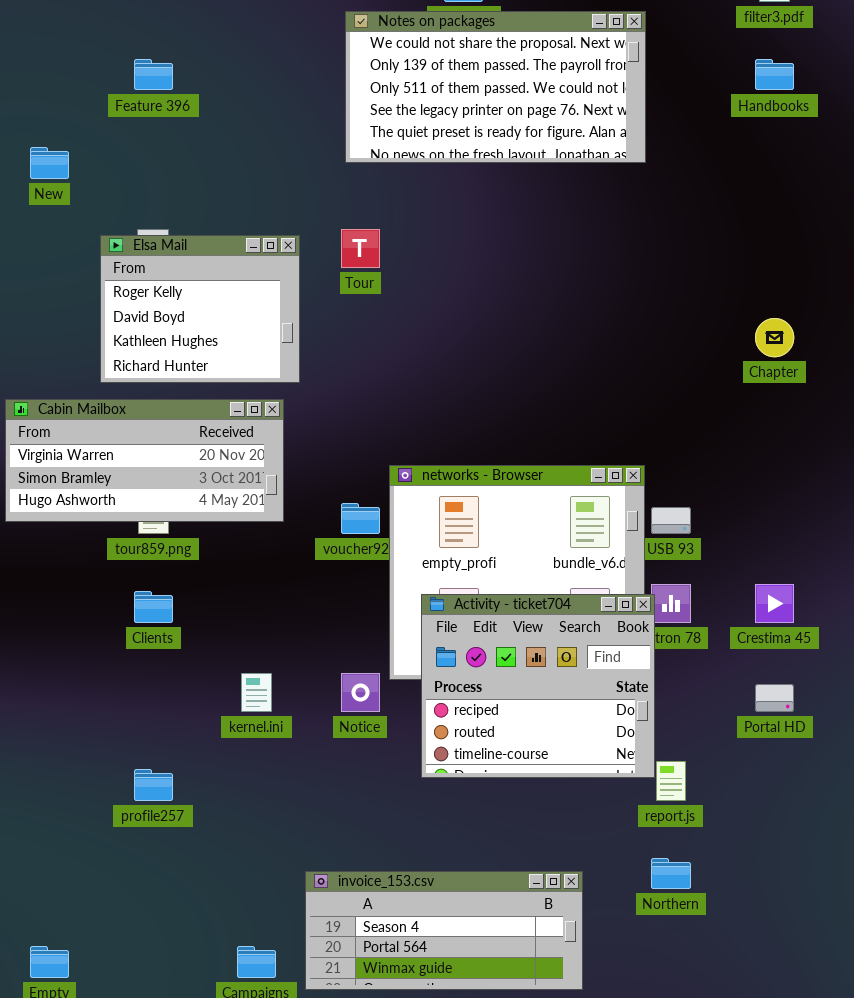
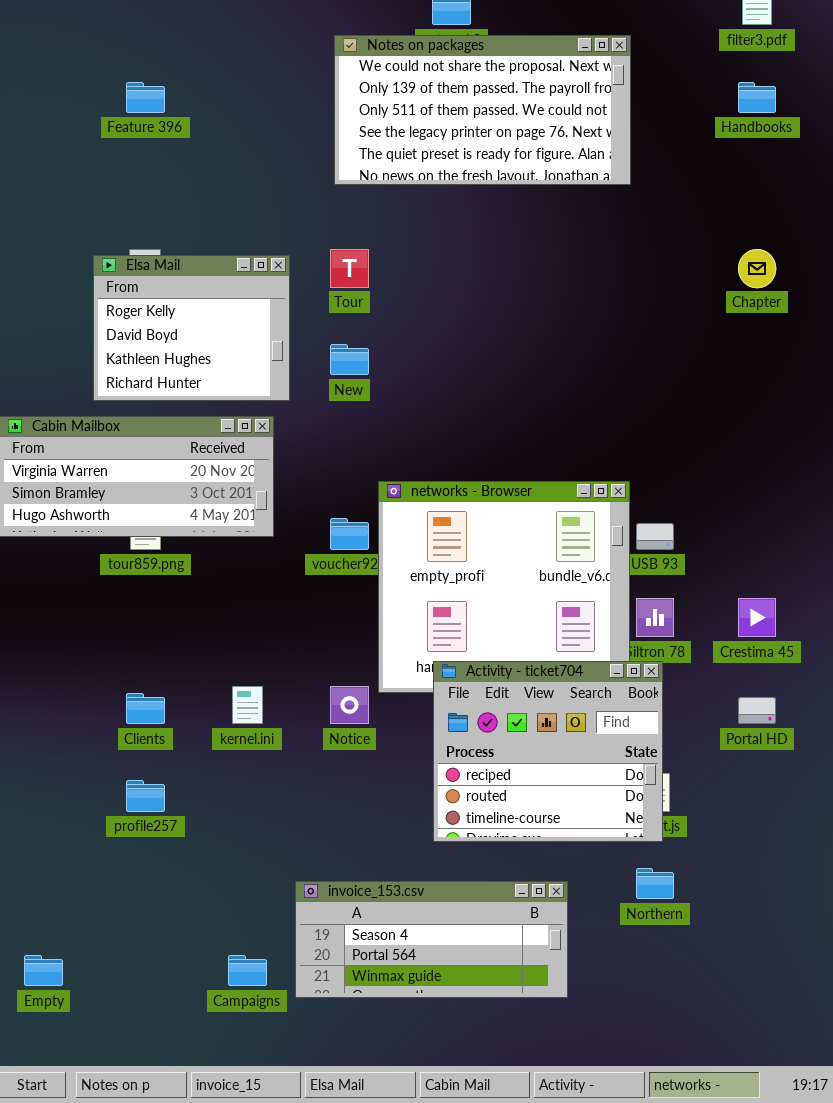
New: [30,147,69,179] -> [330,344,369,375], moved
Chapter: [755,318,794,357] -> [738,249,776,288], moved
Clients: [134,591,173,623] -> [126,693,165,724], moved
Activity - ticket704: [421,594,655,778] -> [433,661,663,842], moved

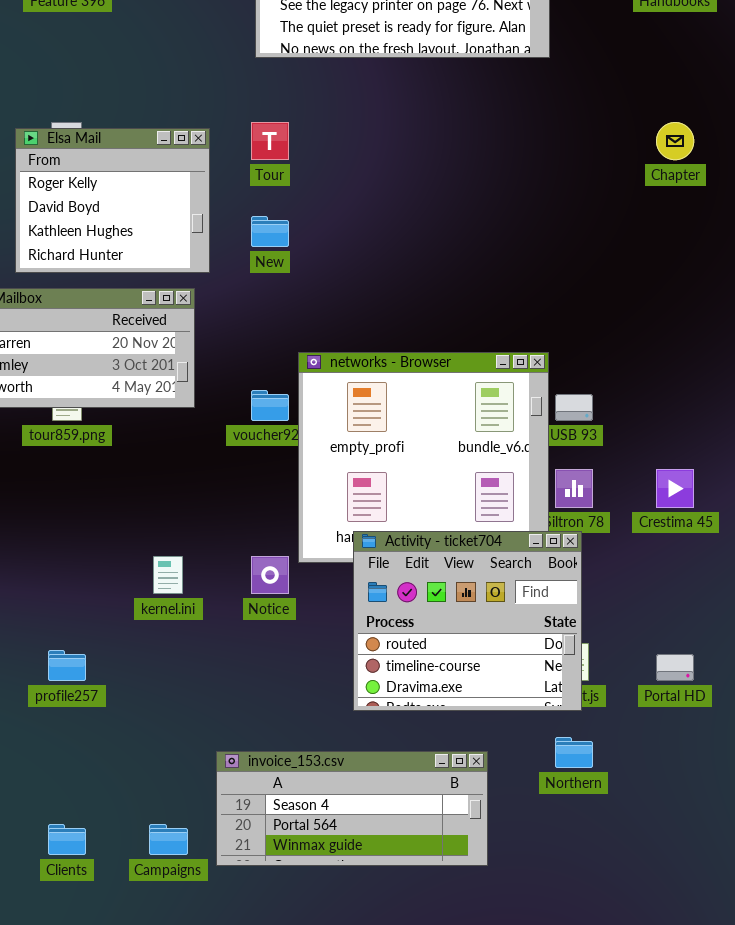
Activity - ticket704: [433,661,663,842] -> [353,531,582,711], scrolled down 1 row
Clients: [126,693,165,724] -> [48,824,86,855], moved
Portal HD: [738,697,776,724] -> [656,654,694,681], moved

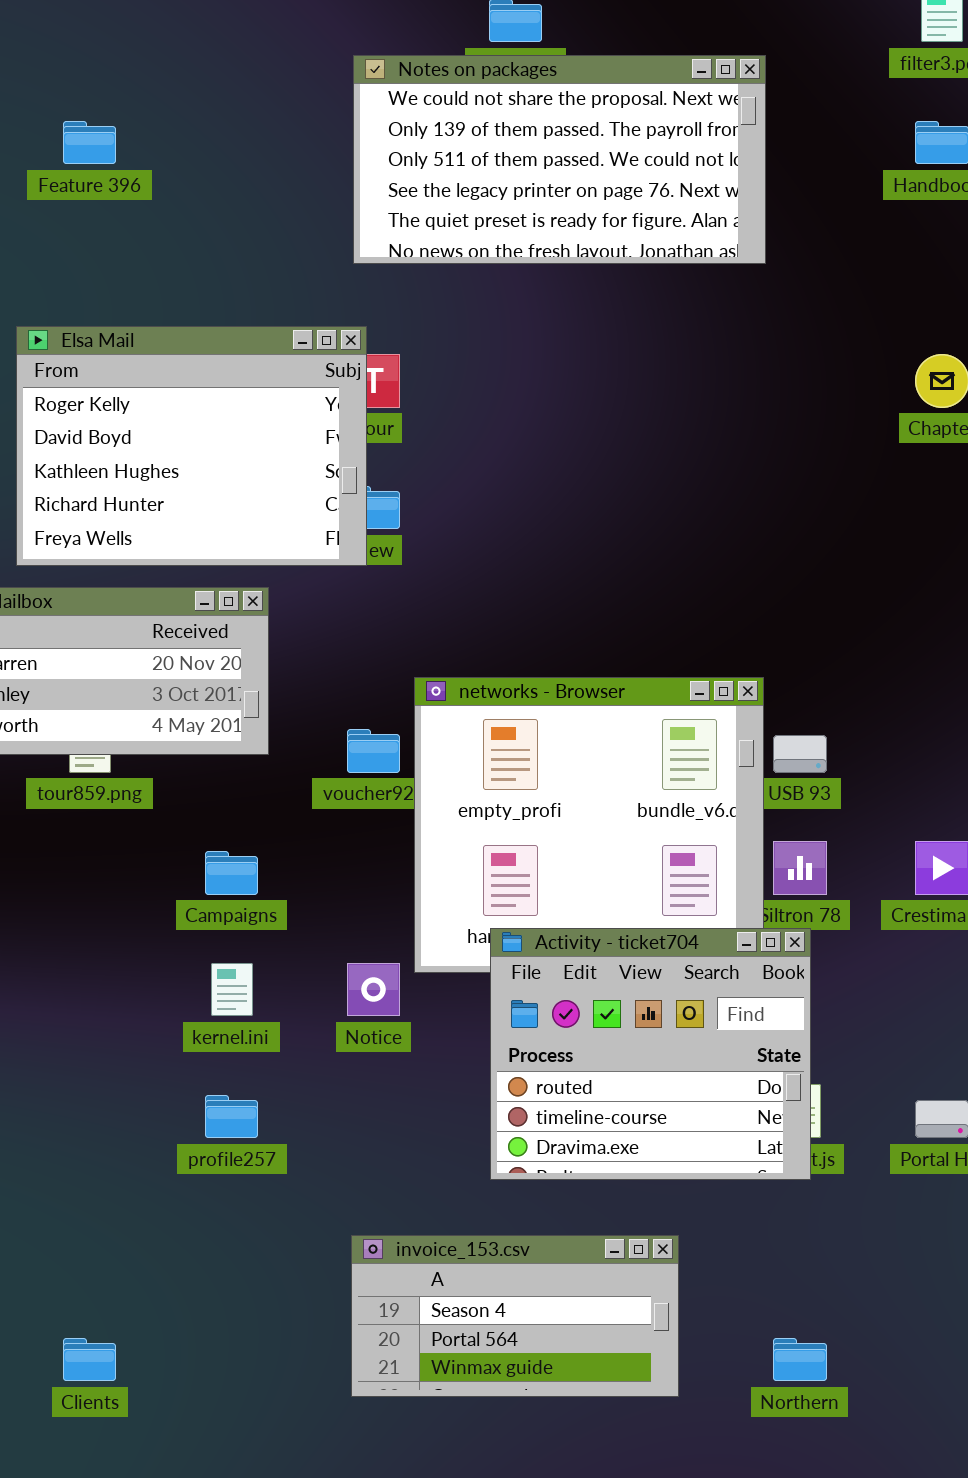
Elsa Mail: [15,128,210,273] -> [16,326,367,566], resized
profile257: [48,650,86,681] -> [205,1095,258,1138], moved
Northern: [555,737,593,768] -> [773,1338,827,1381], moved
invoice_153.csv: [216,751,488,866] -> [351,1235,679,1397], resized
Campaigns: [149,824,188,855] -> [205,851,258,895], moved

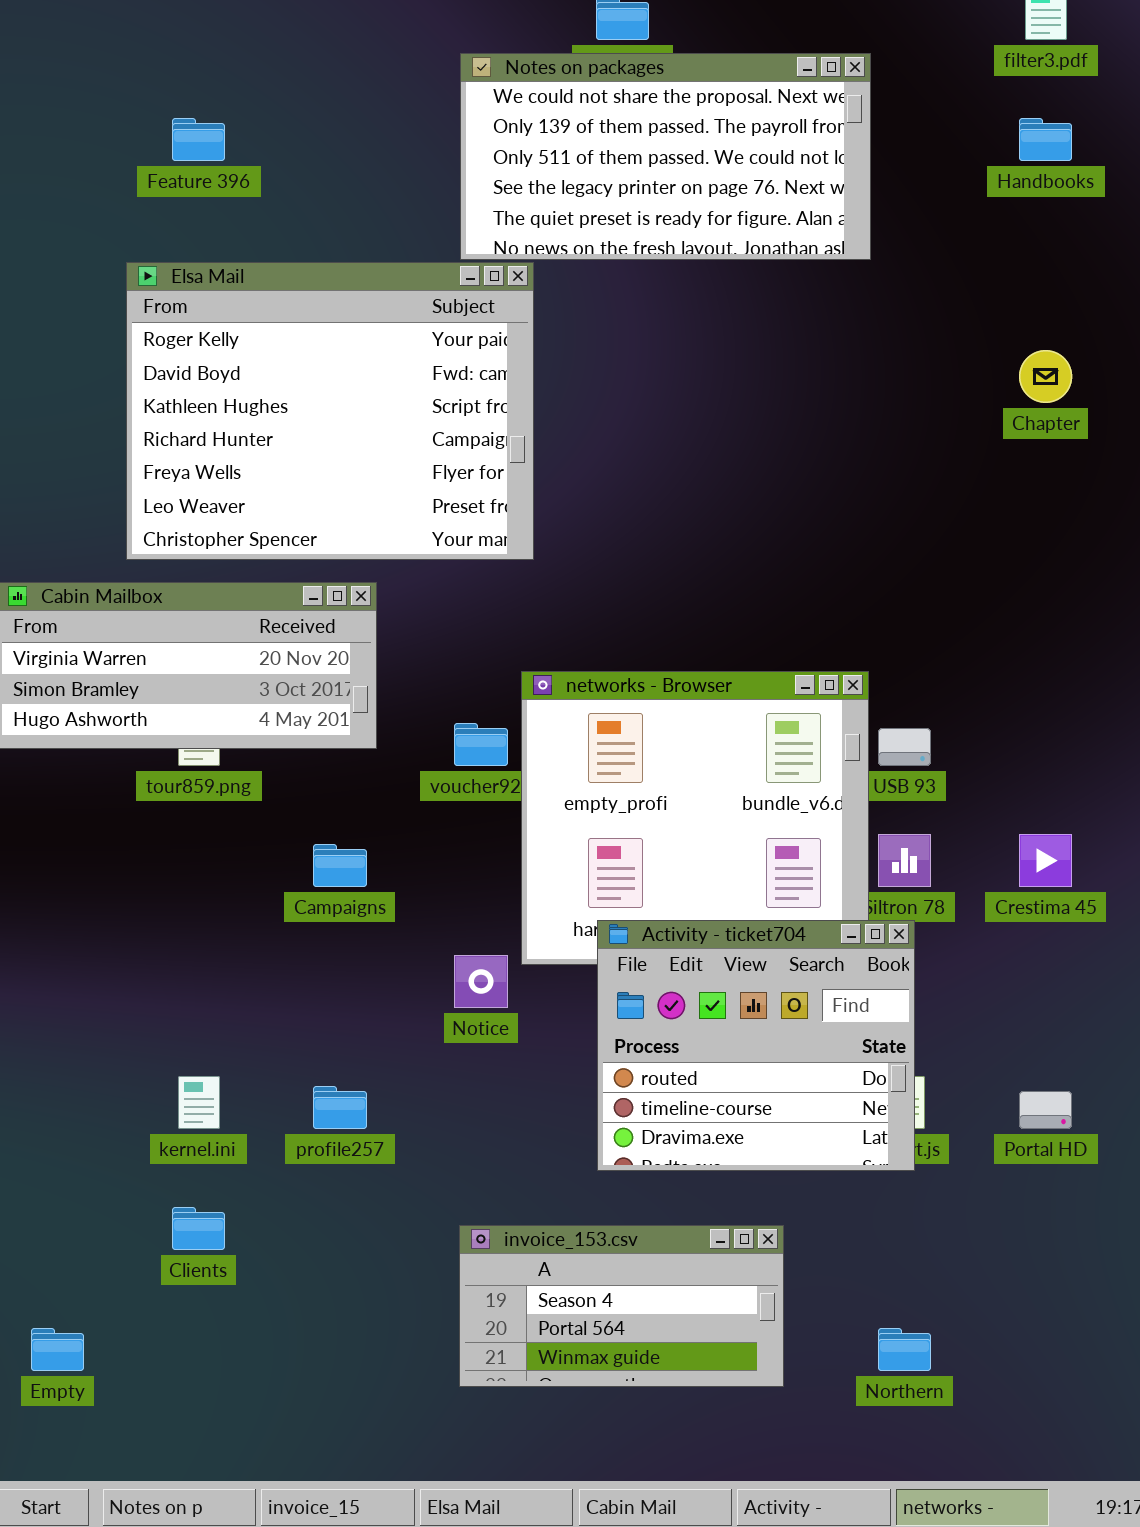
Elsa Mail: [16,326,367,566] -> [126,262,534,560], resized
kernel.ini: [211,963,253,1016] -> [178,1076,220,1129], moved
Clients: [63,1338,116,1381] -> [172,1207,225,1250], moved

